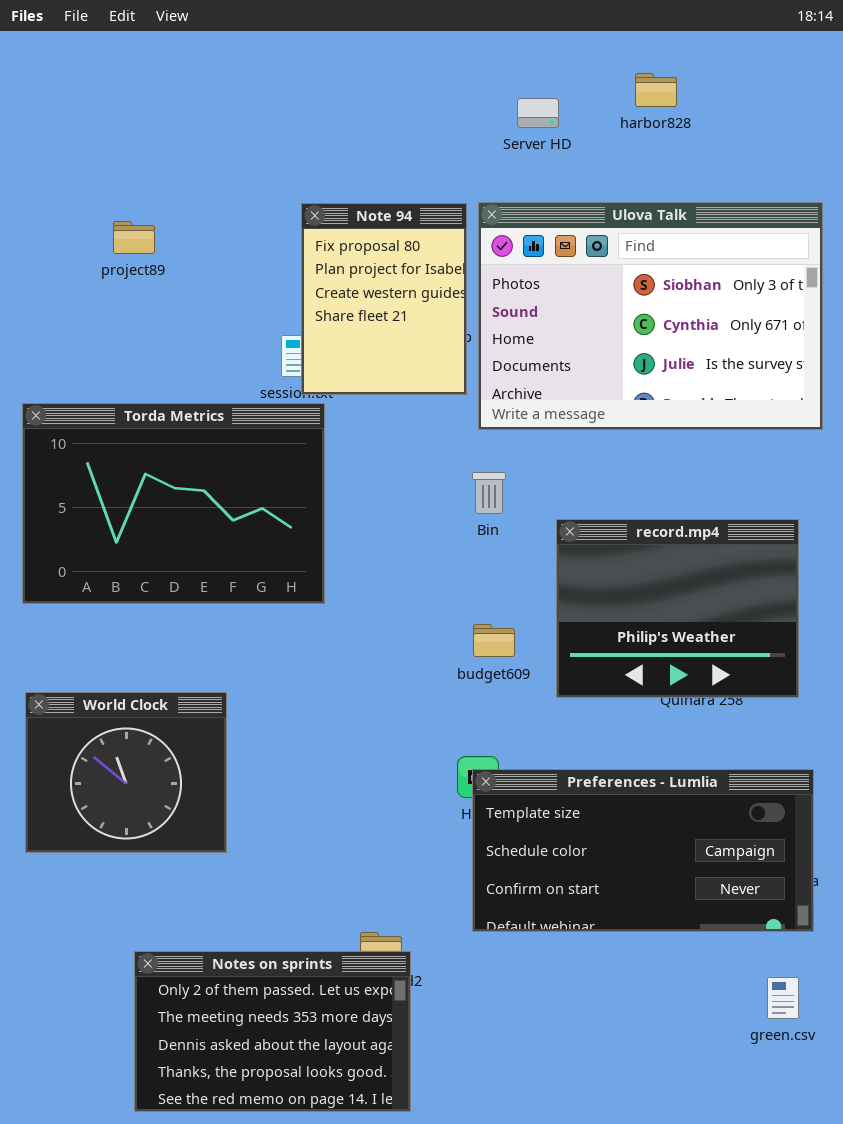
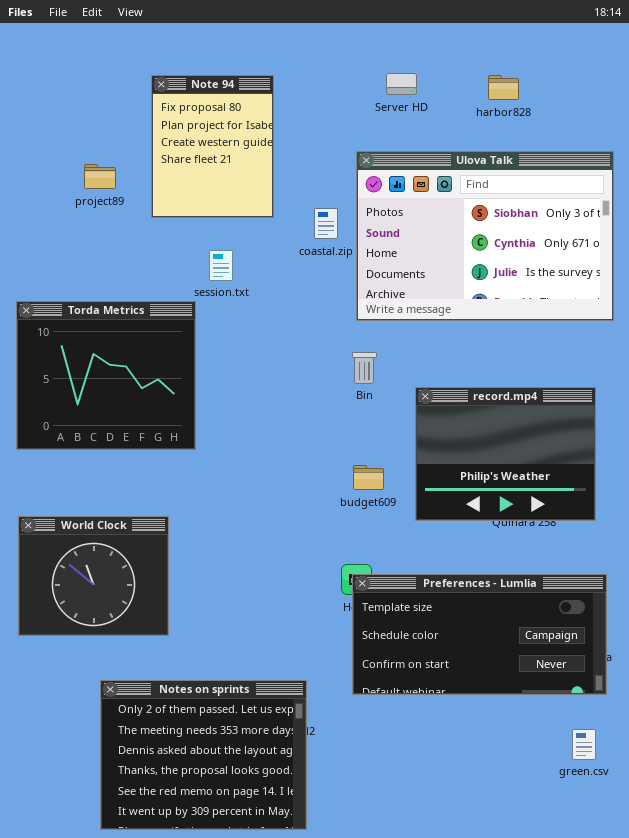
harbor828: [635,73,677,107] -> [488,75,519,100], moved
Note 94: [301,203,467,395] -> [151,75,274,218], moved
Torda Metrics: [22,403,325,604] -> [16,301,196,450], resized
Notes on sprints: [134,951,411,1112] -> [100,680,307,830], resized

